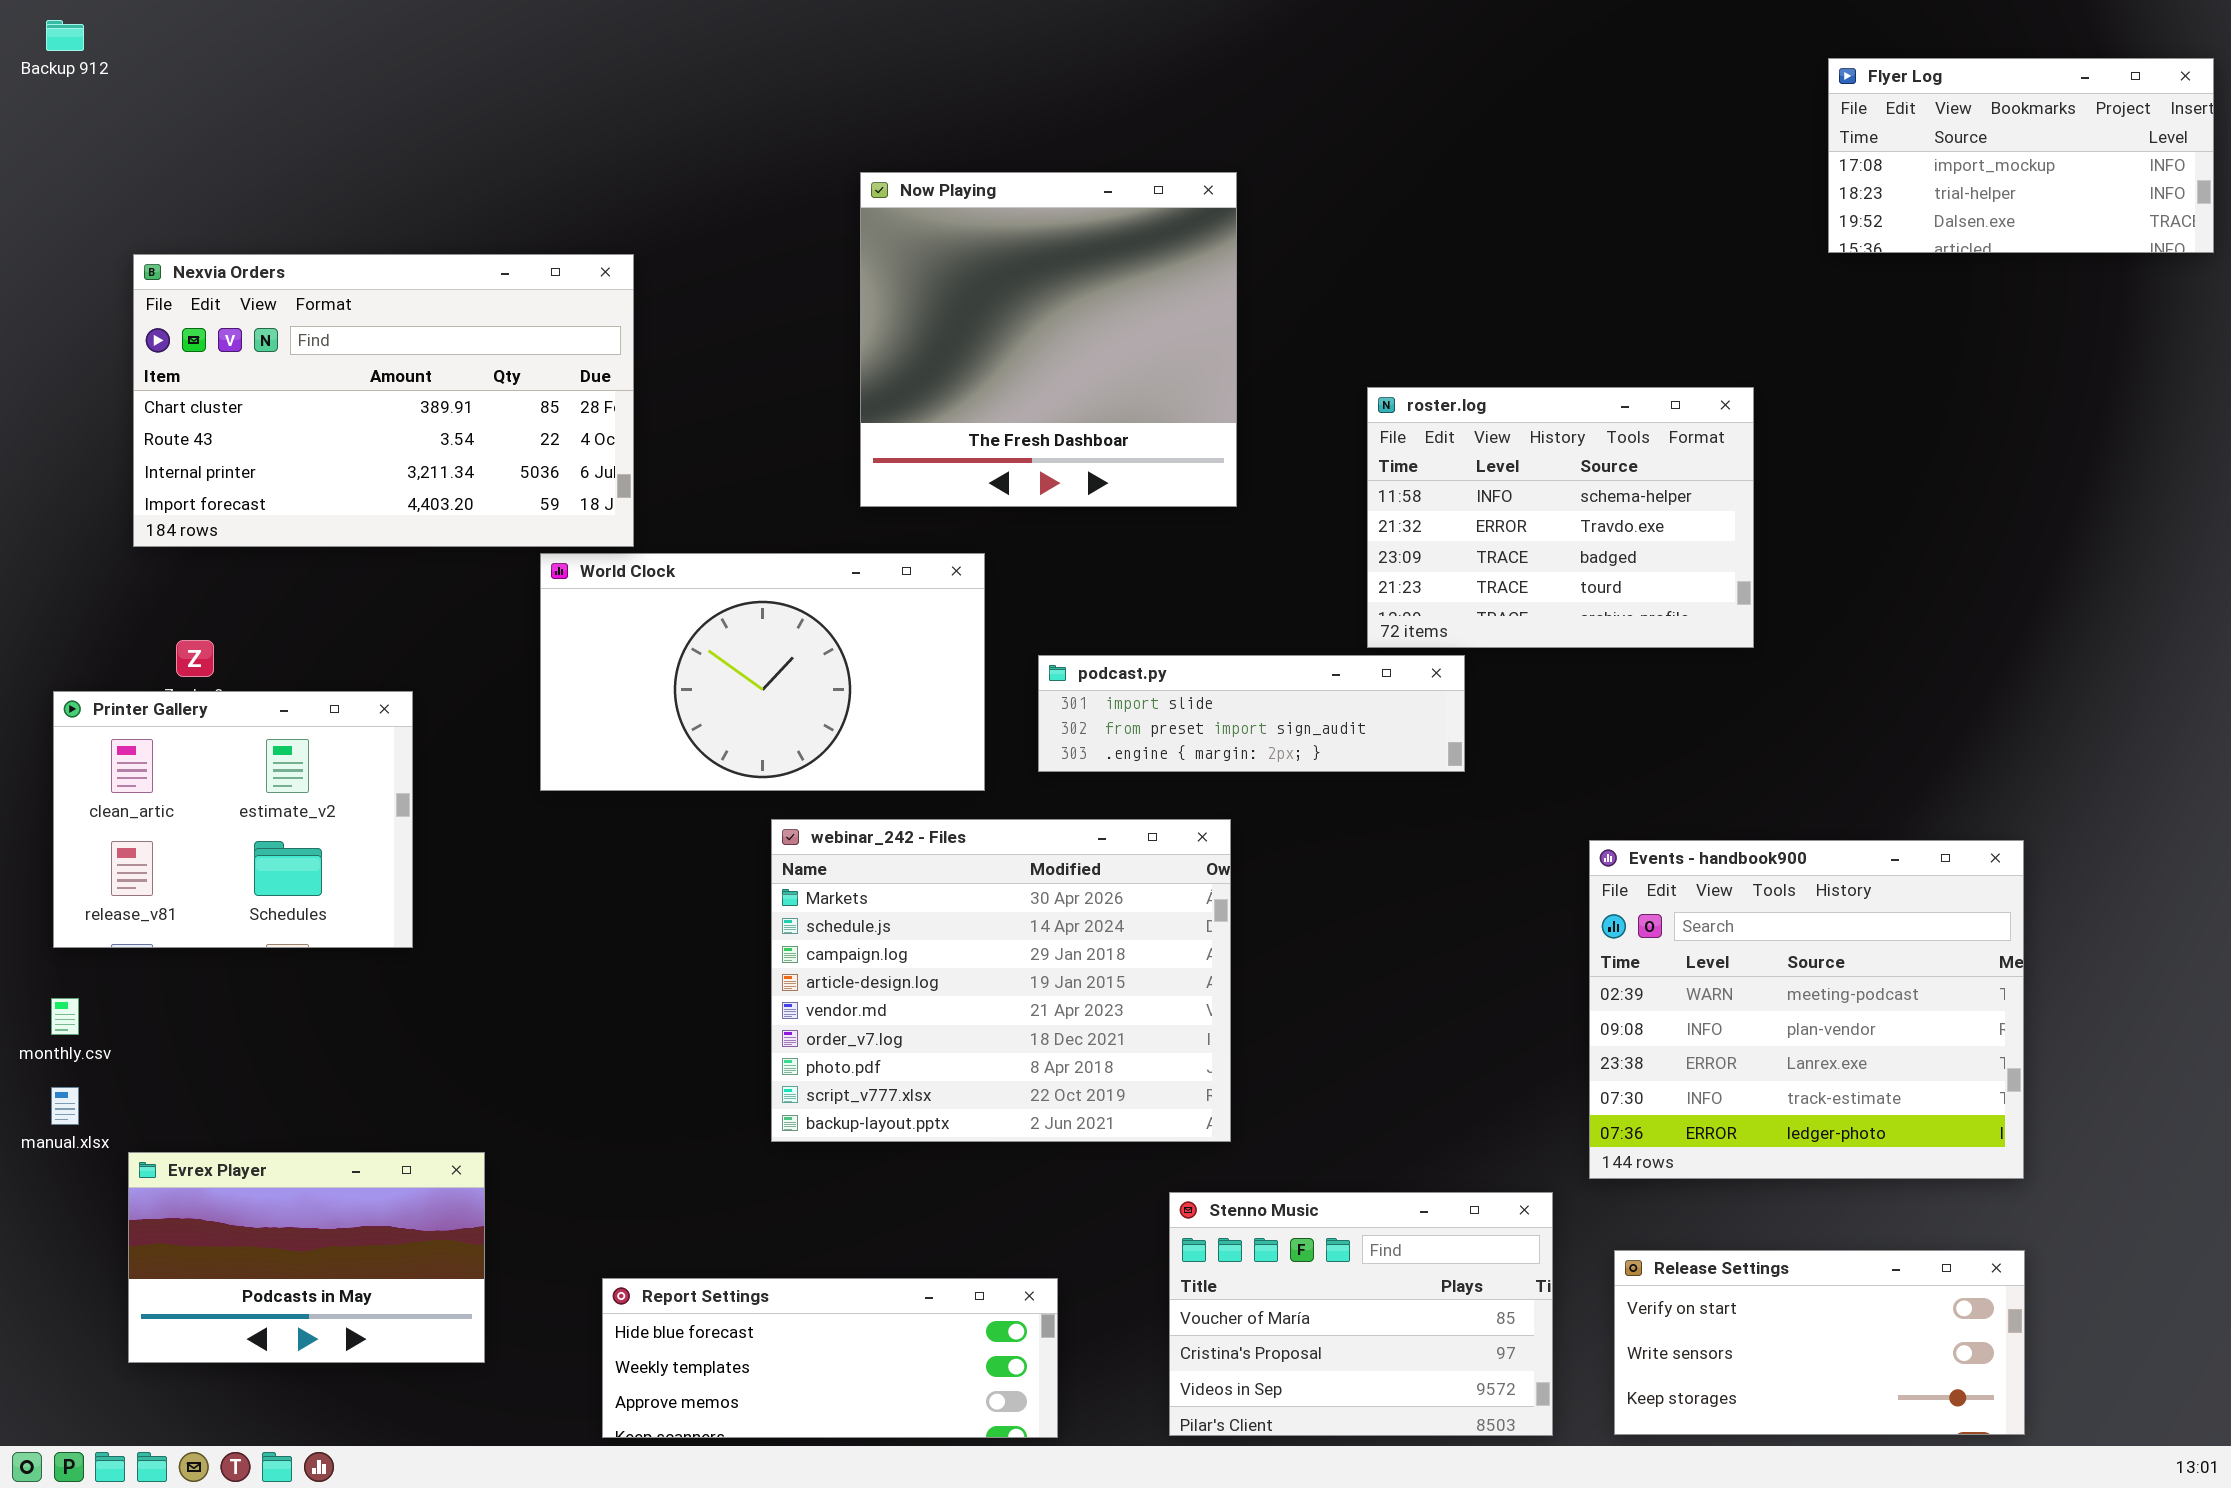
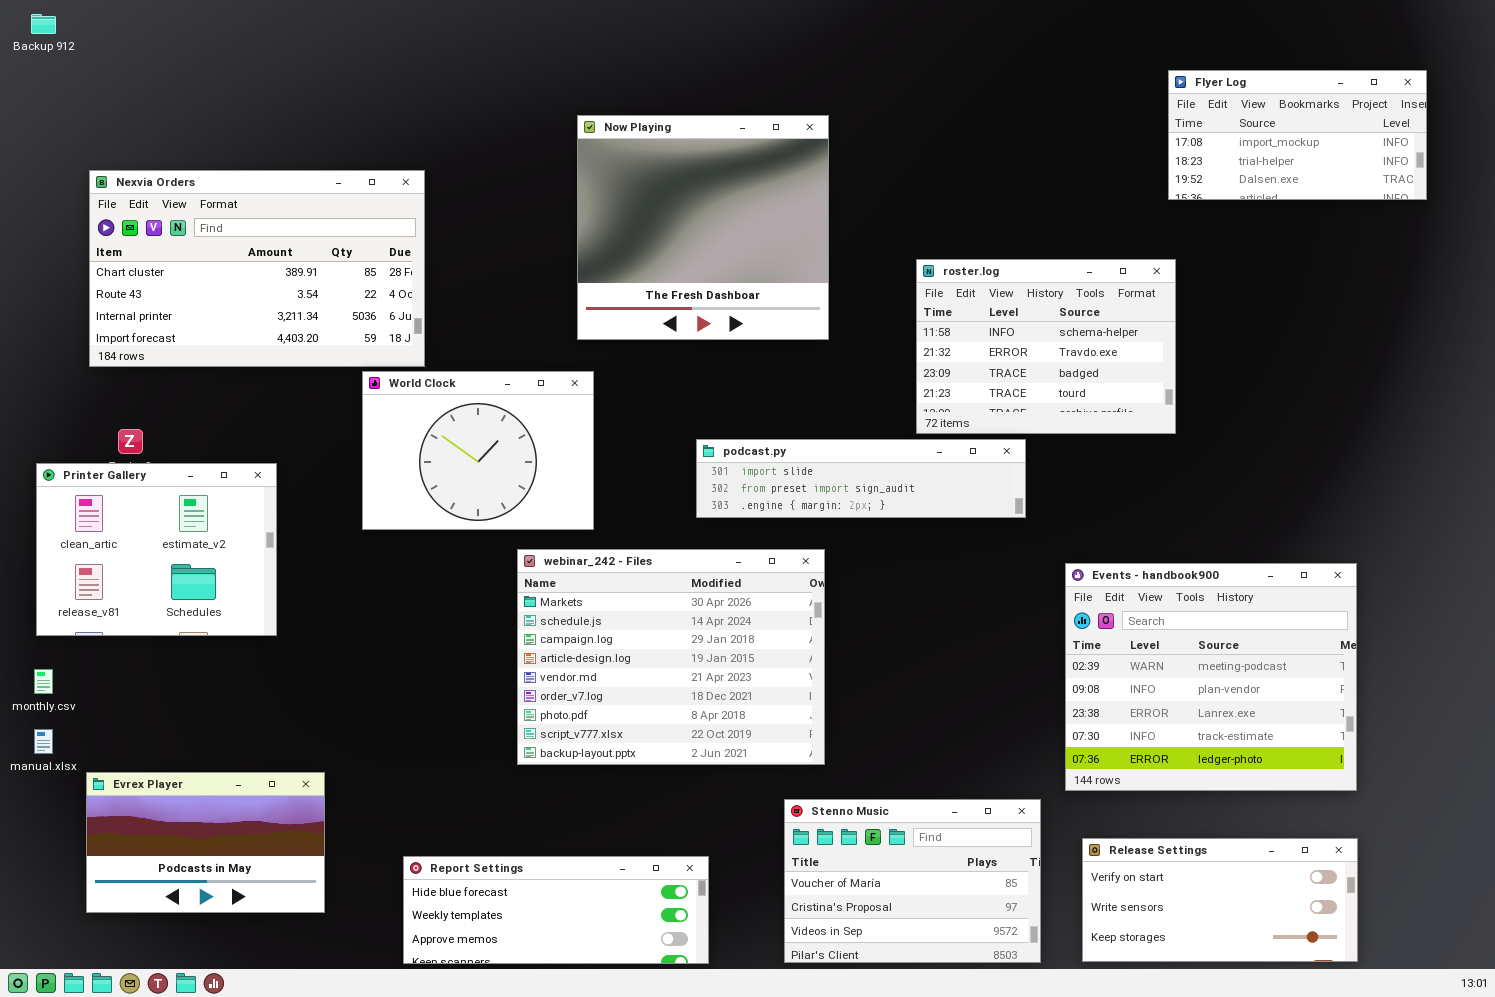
Flyer Log: [1828,58,2214,253] -> [1168,70,1427,200], moved
World Clock: [540,553,985,791] -> [362,371,594,530], resized
podcast.py: [1038,655,1465,772] -> [696,439,1026,518], resized

